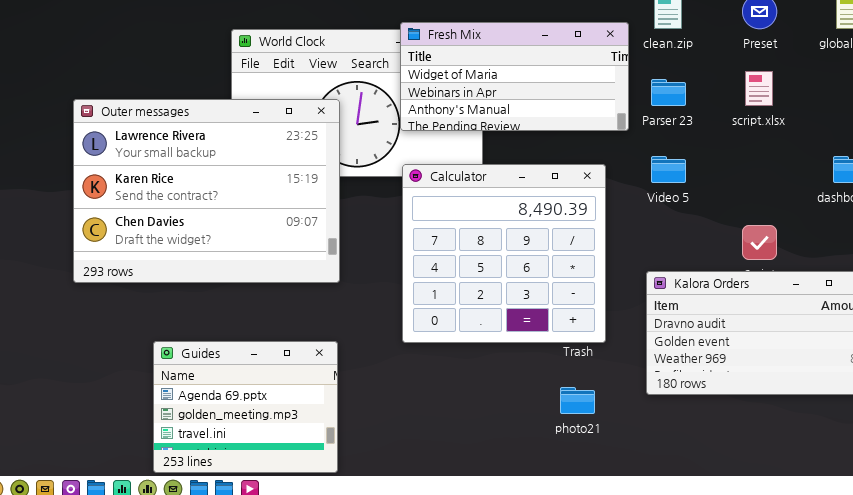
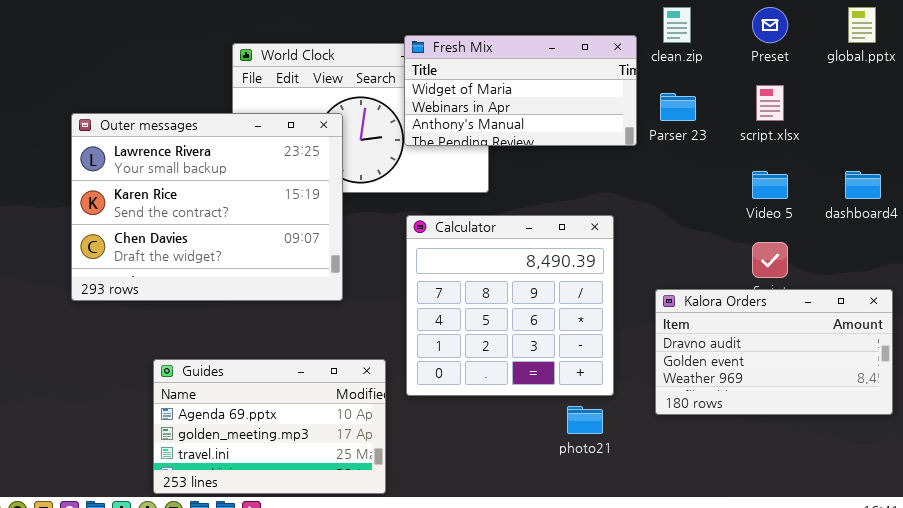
Video 5: [651,156,686,183] -> [752,171,788,199], moved
Calculator: [402,164,606,343] -> [406,215,614,396], moved
Guides: [153,341,338,473] -> [153,359,386,494], resized

